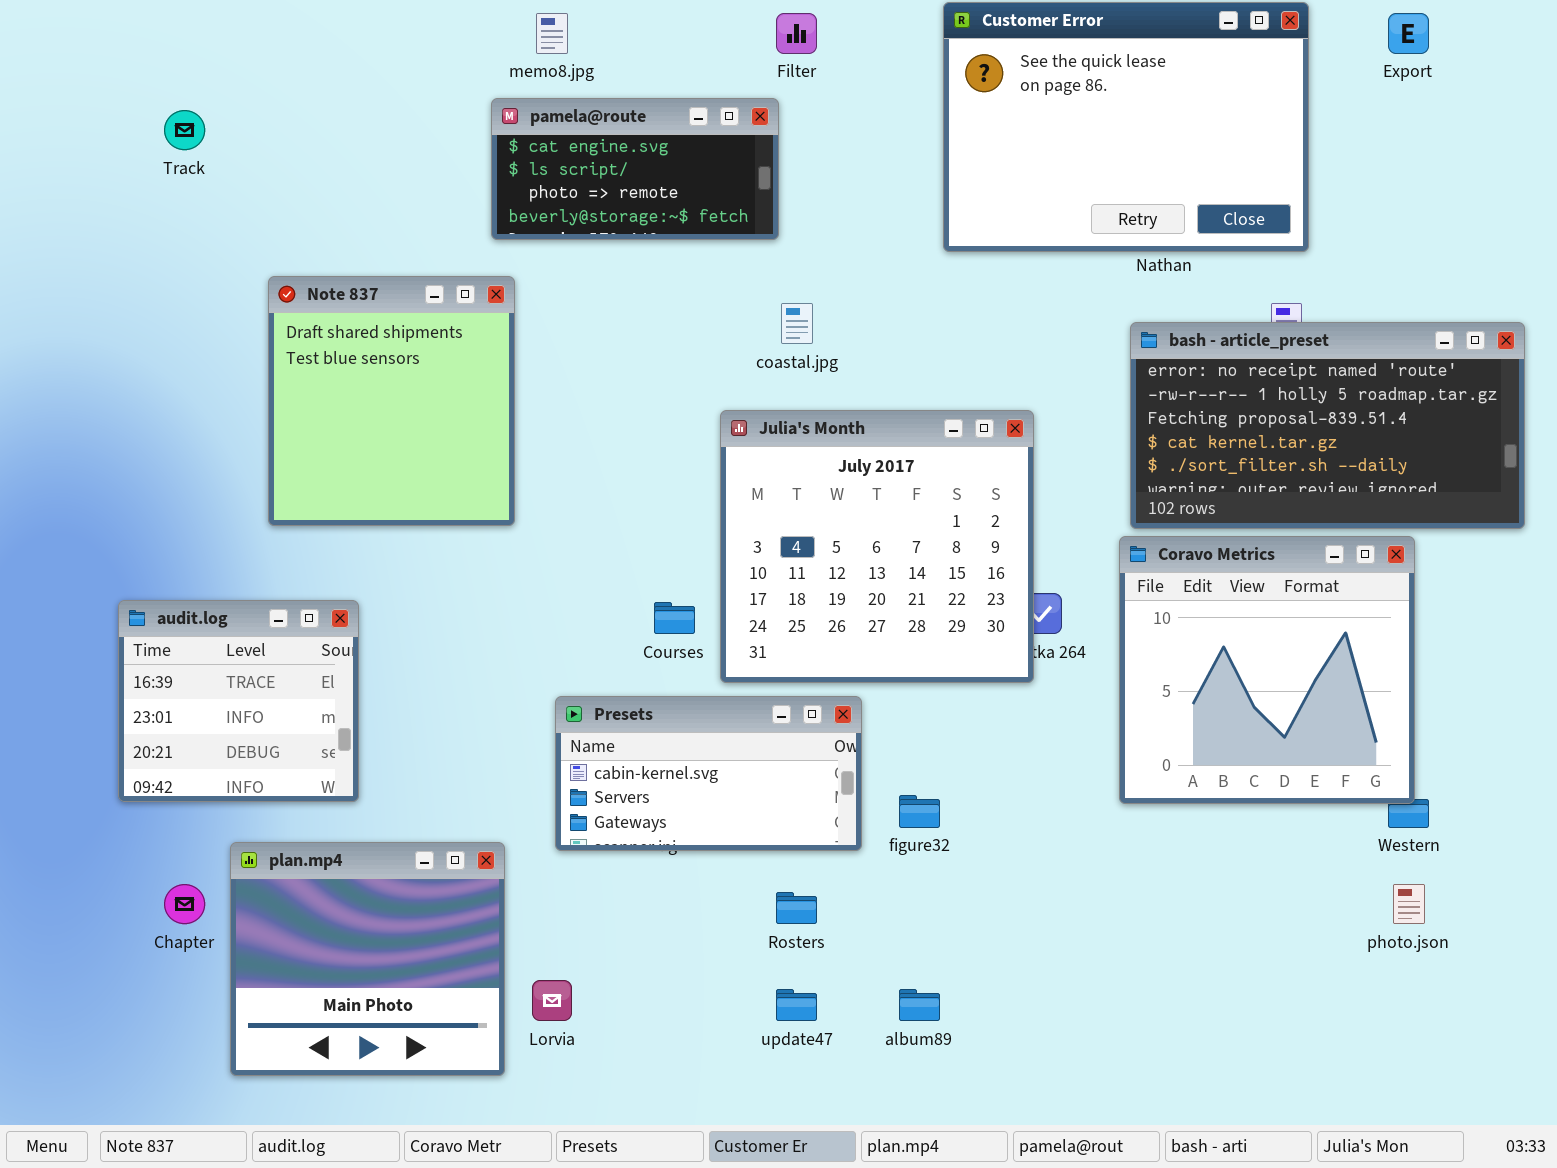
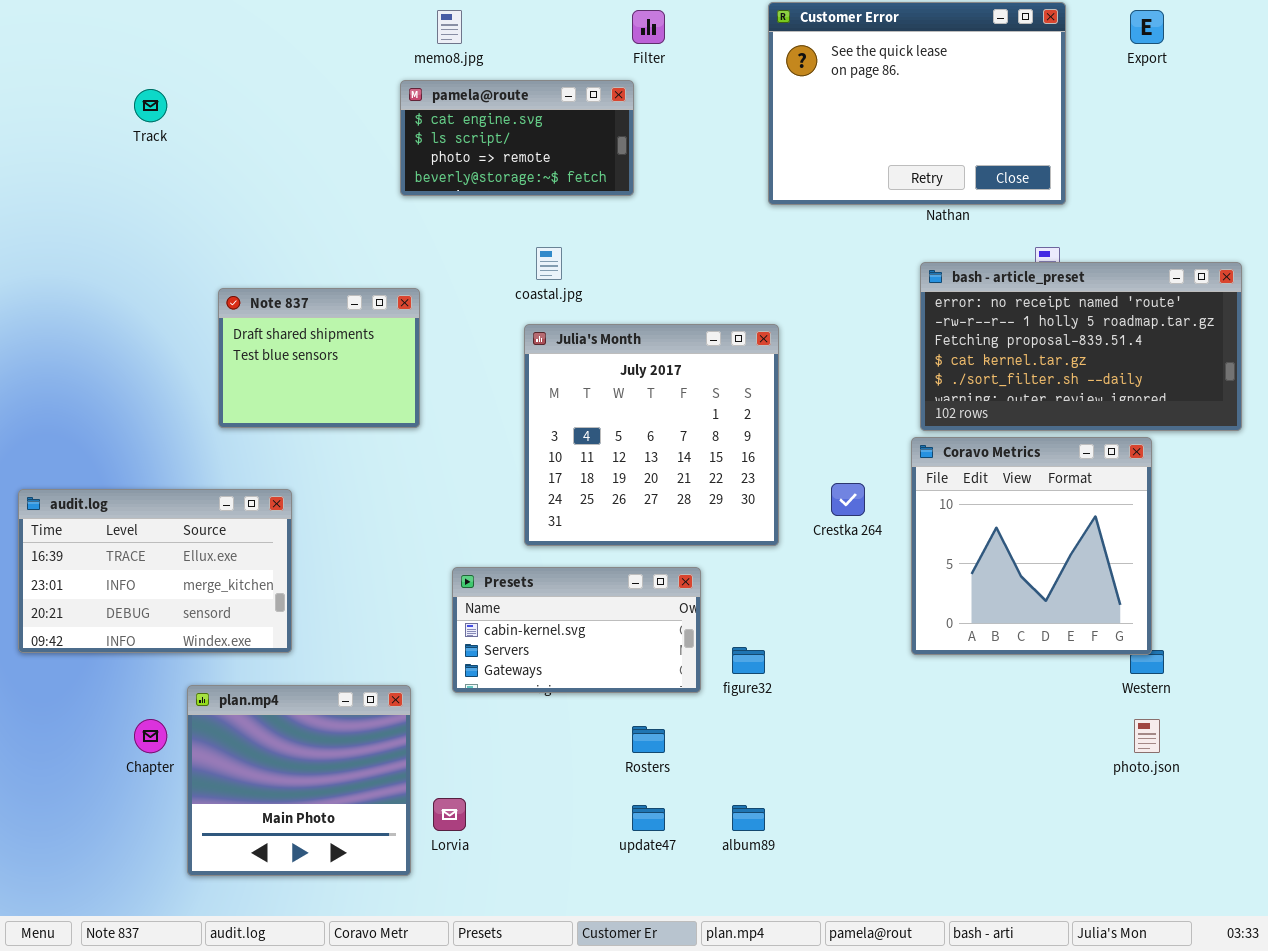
Note 837: [268,276,515,526] -> [218,288,420,428], resized
coastal.jpg: [781,303,813,344] -> [536,247,562,280], moved
Julia's Month: [720,410,1034,683] -> [524,324,779,546], moved
audit.log: [118,600,359,802] -> [18,489,292,653], resized

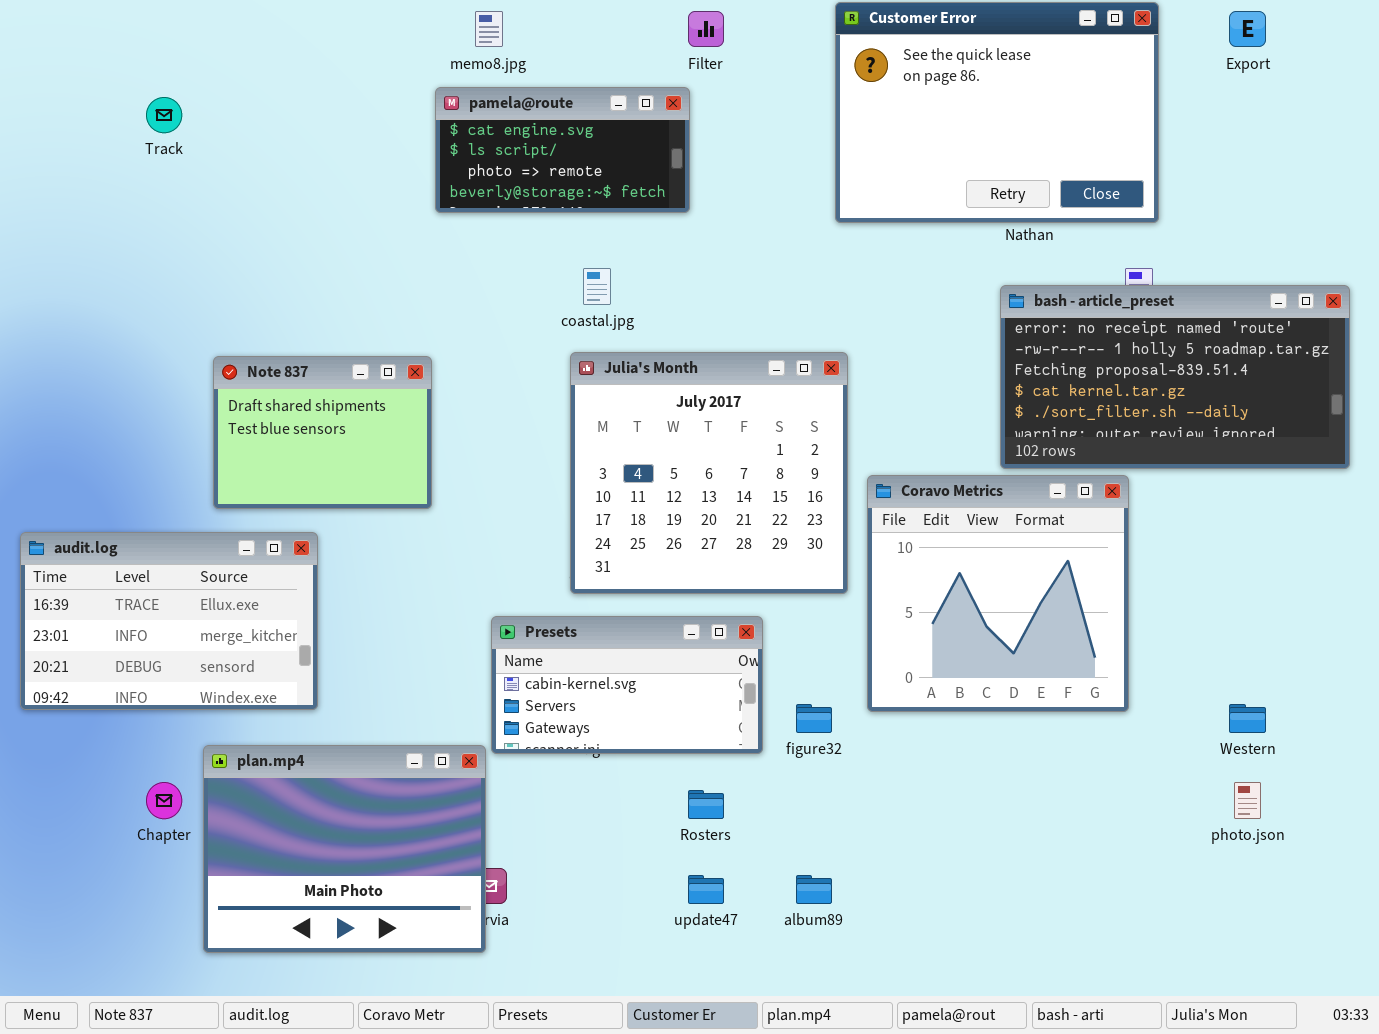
Note 837: [218,288,420,428] -> [213,356,432,509], moved
Coravo Metrics: [911,437,1152,655] -> [867,475,1129,712], moved
plan.mp4: [187,685,411,876] -> [203,745,486,953], resized

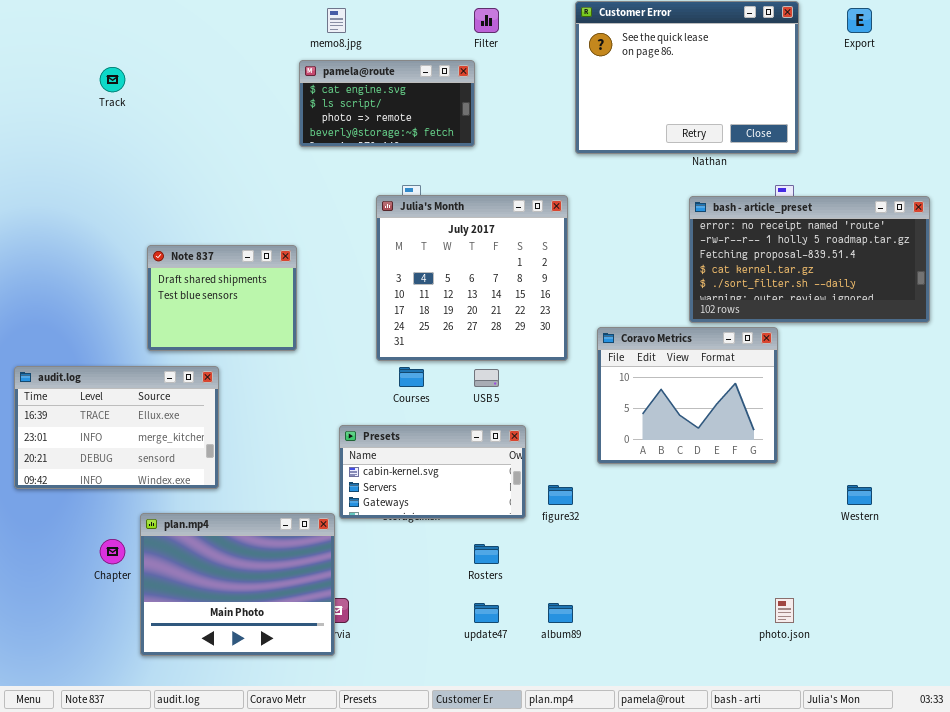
Julia's Month: [570,352,848,594] -> [376,195,568,361], moved
Coravo Metrics: [867,475,1129,712] -> [597,327,778,464], resized
photo.json: [1234,782,1261,819] -> [775,598,794,623], moved

